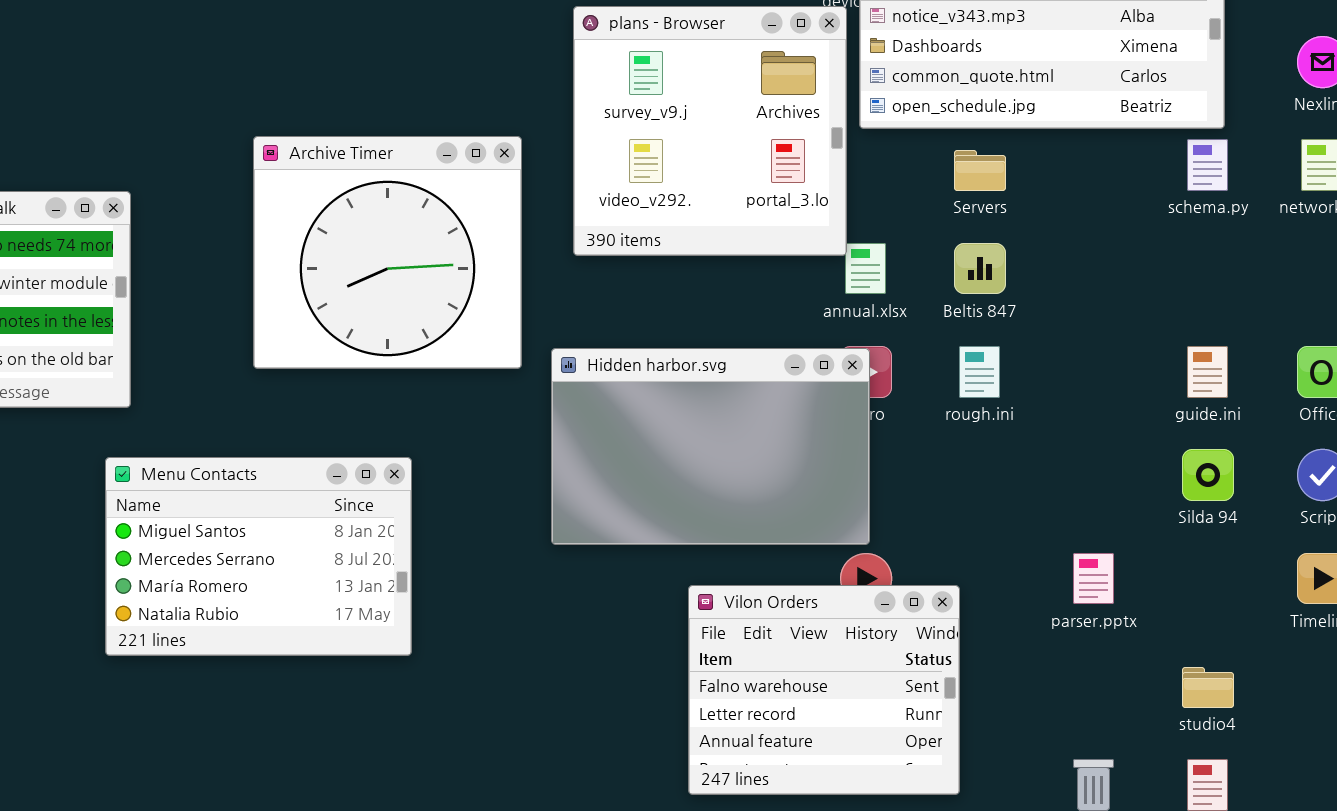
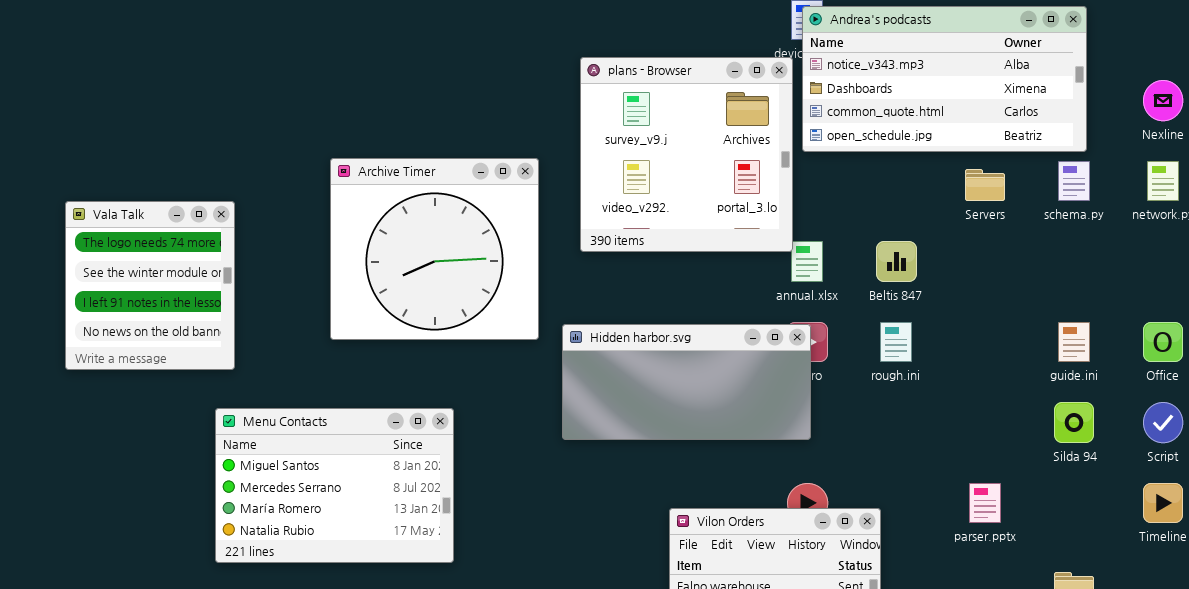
Servers: [954,150,1006,191] -> [965,169,1005,201], moved
Hidden harbor.svg: [551,348,870,545] -> [562,324,811,440], resized

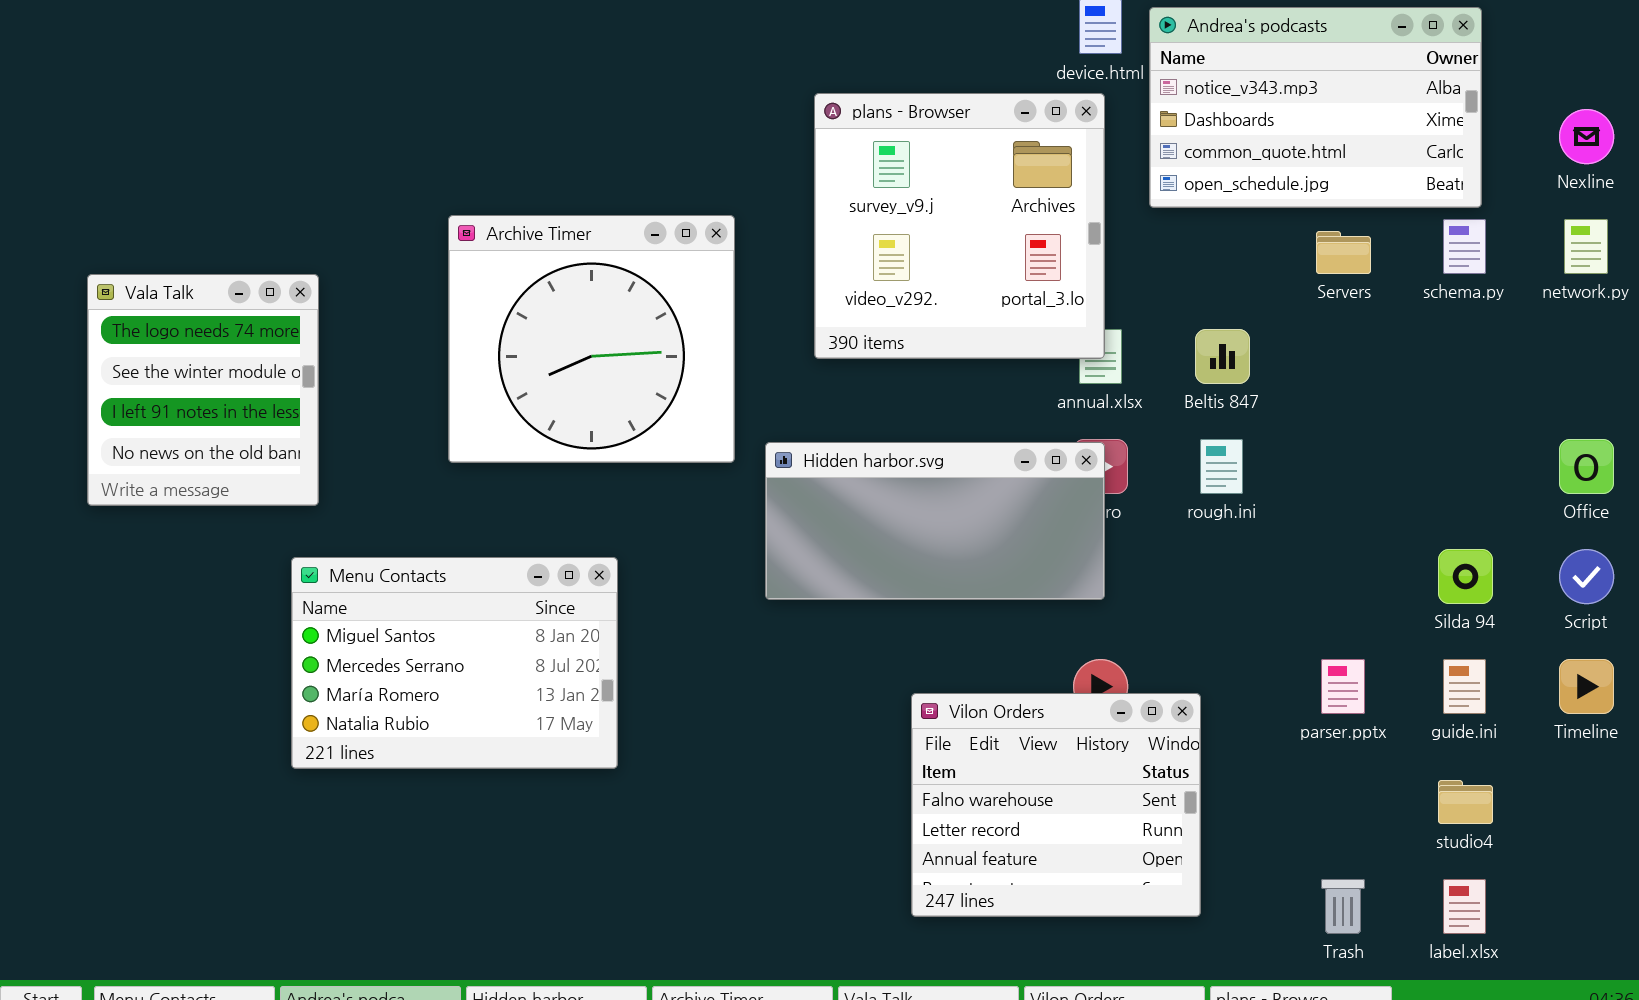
Andrea's podcasts: [802,6,1087,152] -> [1149,7,1482,208], resized
plans - Browser: [580,57,793,252] -> [814,93,1105,359], moved
guide.ini: [1058,322,1090,362] -> [1443,659,1486,714], moved

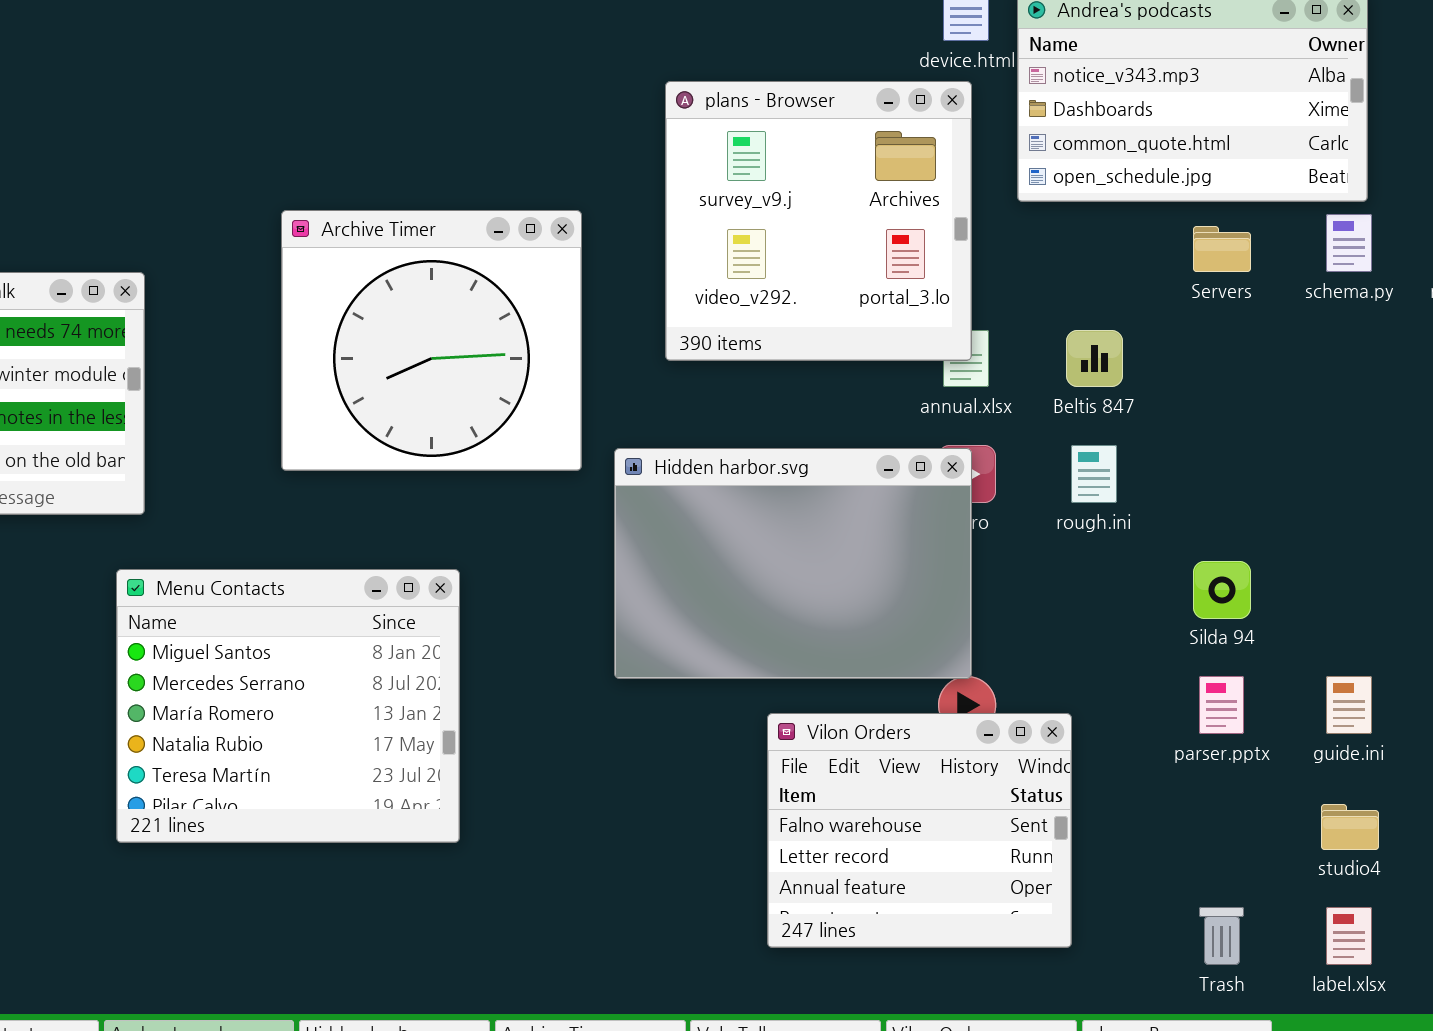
Hidden harbor.svg: [765,442,1105,600] -> [614,448,972,679], resized
Silda 94: [1438,549,1493,604] -> [1193,561,1251,619], moved
Menu Contacts: [291,557,618,769] -> [116,569,460,843], resized

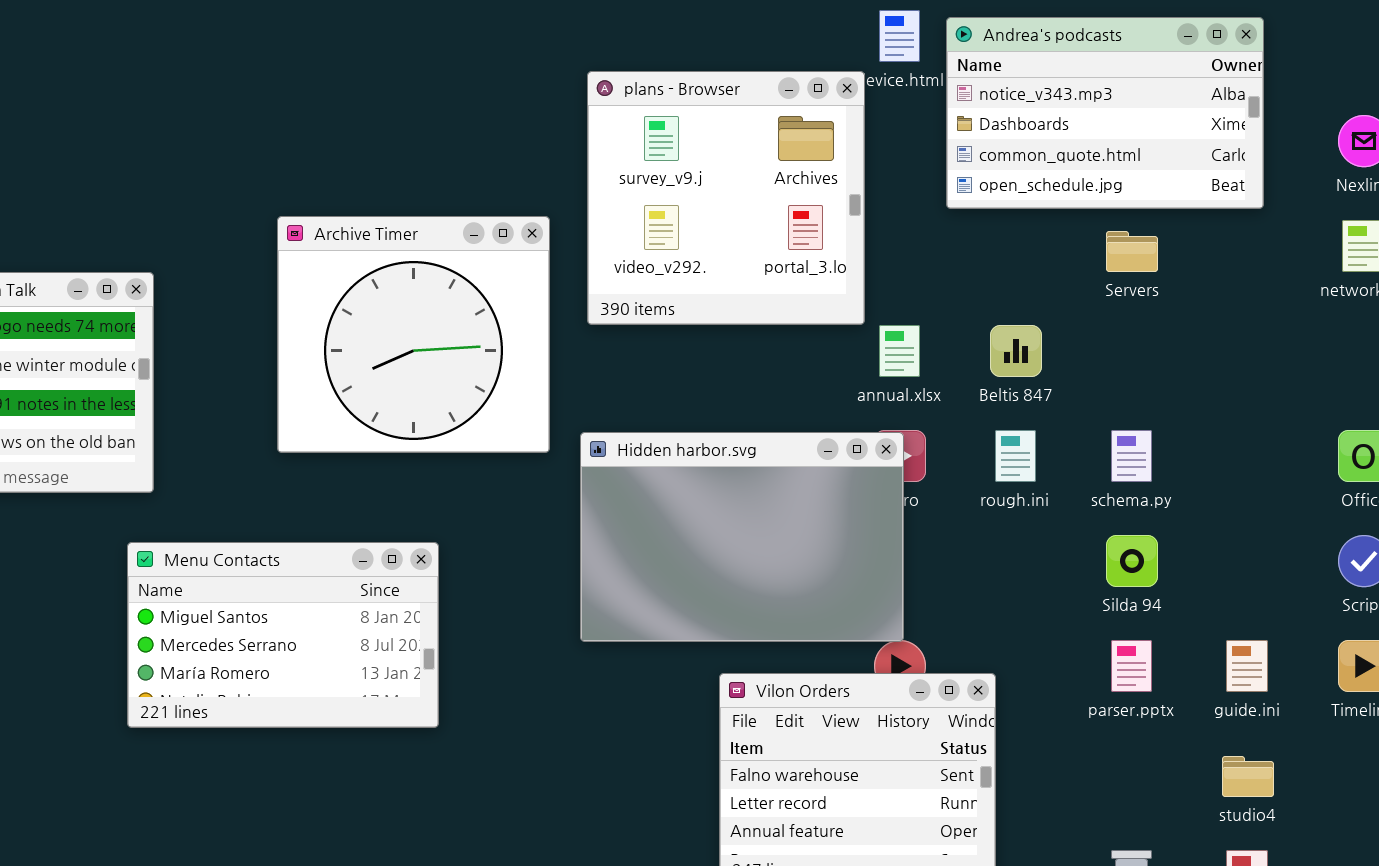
plans - Browser: [665,81,972,361] -> [587,71,865,325], moved
schema.py: [1326,214,1372,272] -> [1111,430,1152,482], moved
Menu Contacts: [116,569,460,843] -> [127,542,439,728], resized

